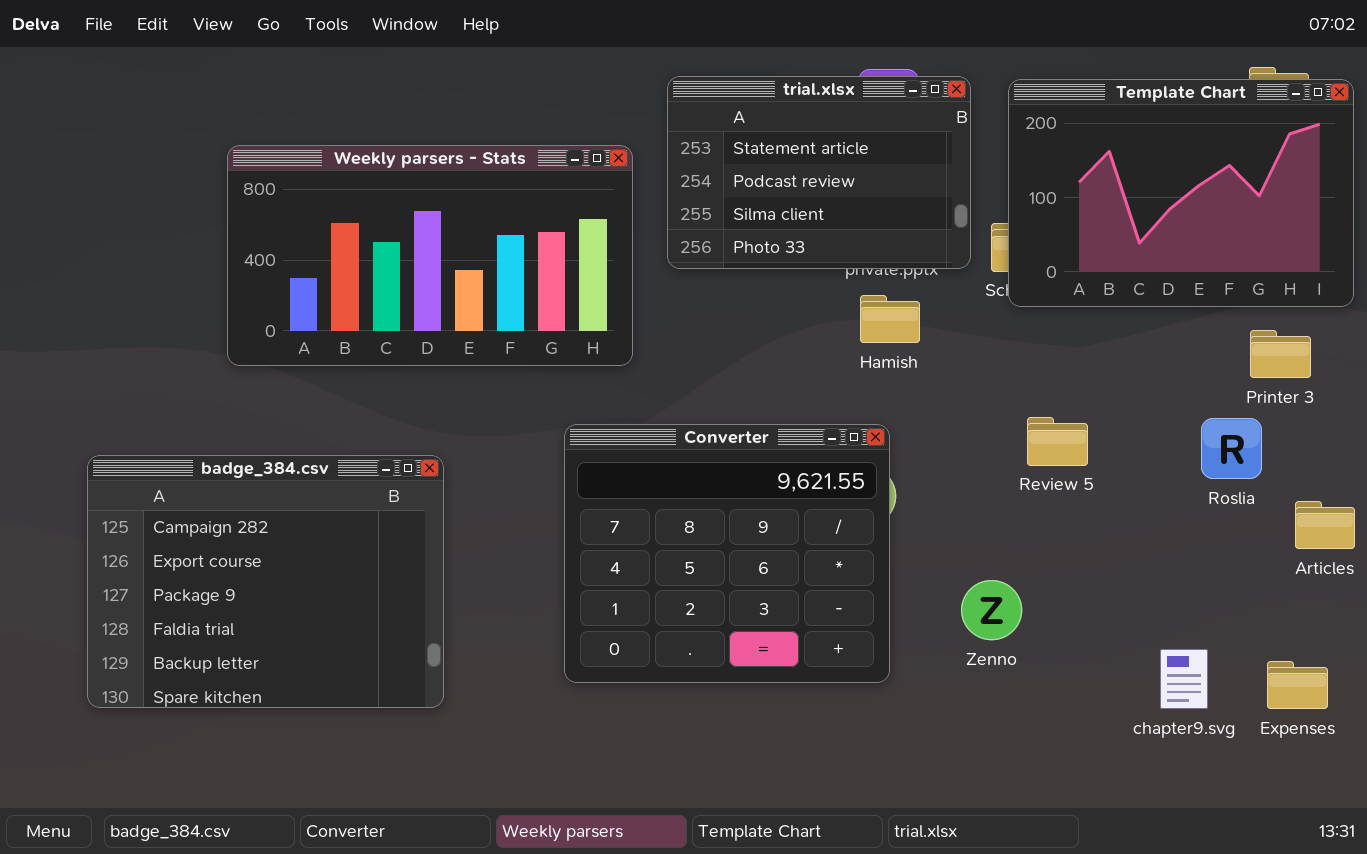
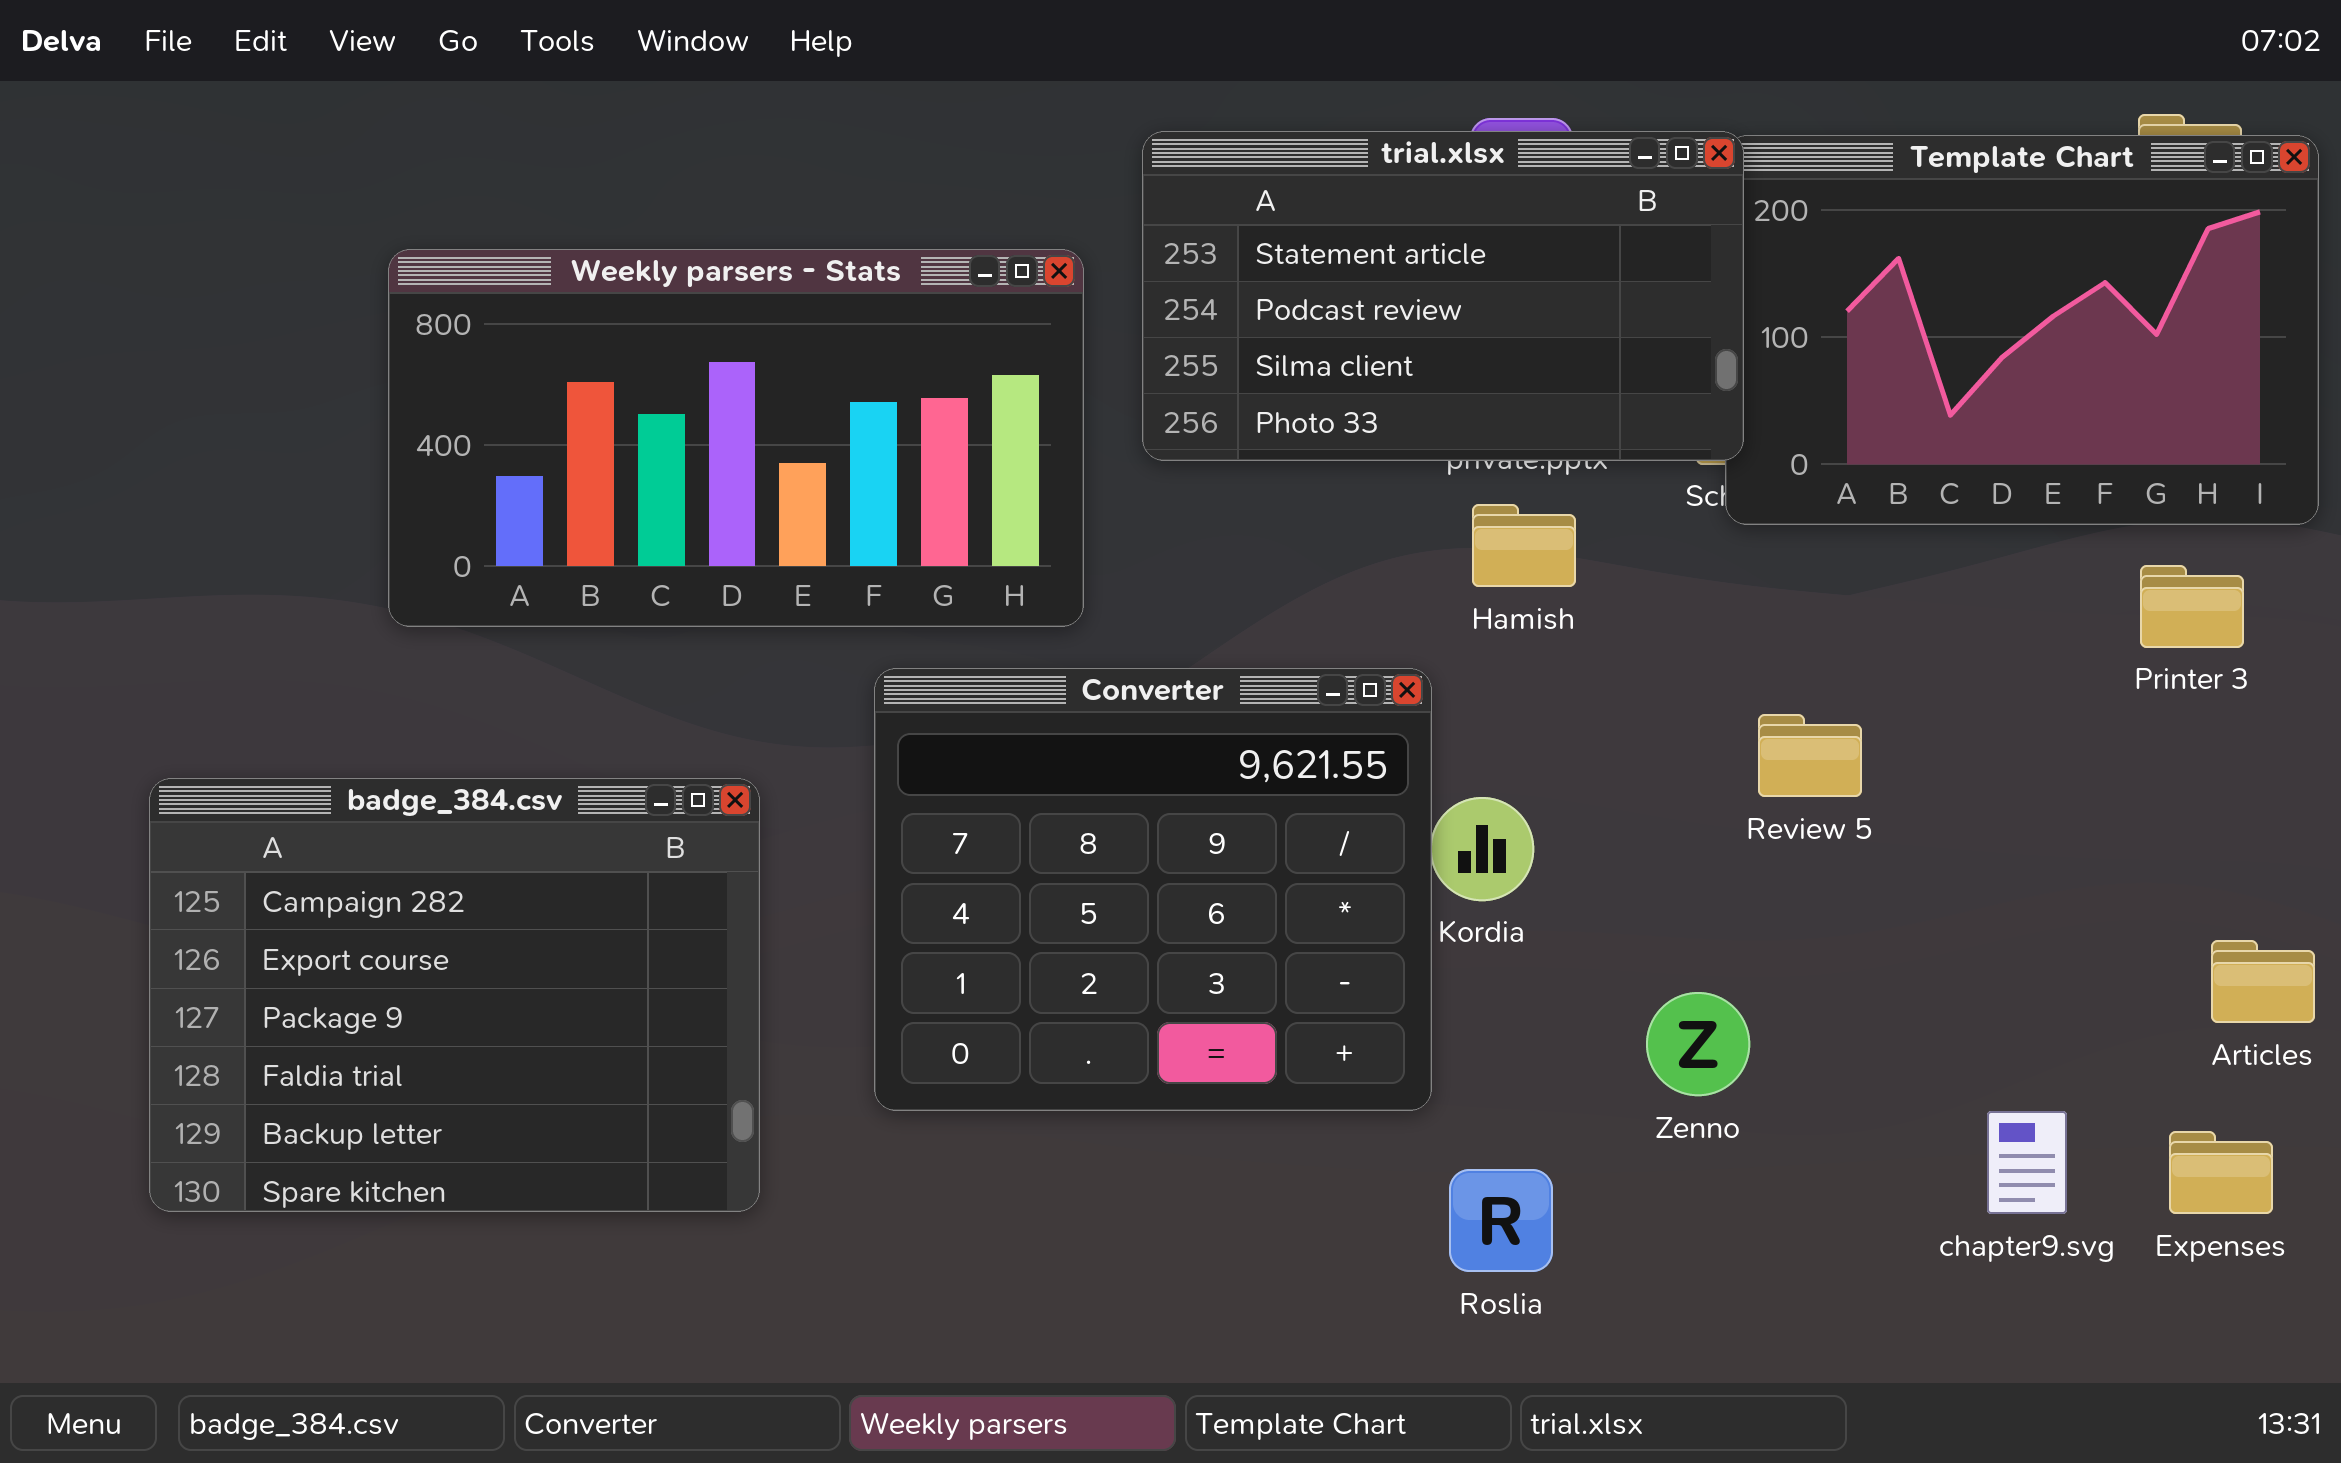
trial.xlsx: [667,76,971,269] -> [1142,131,1744,461], resized
Roslia: [1201,418,1262,479] -> [1449,1169,1553,1272], moved
Converter: [564,424,890,683] -> [874,668,1432,1111], moved
Articles: [1295,501,1355,549] -> [2211,940,2315,1023], moved

